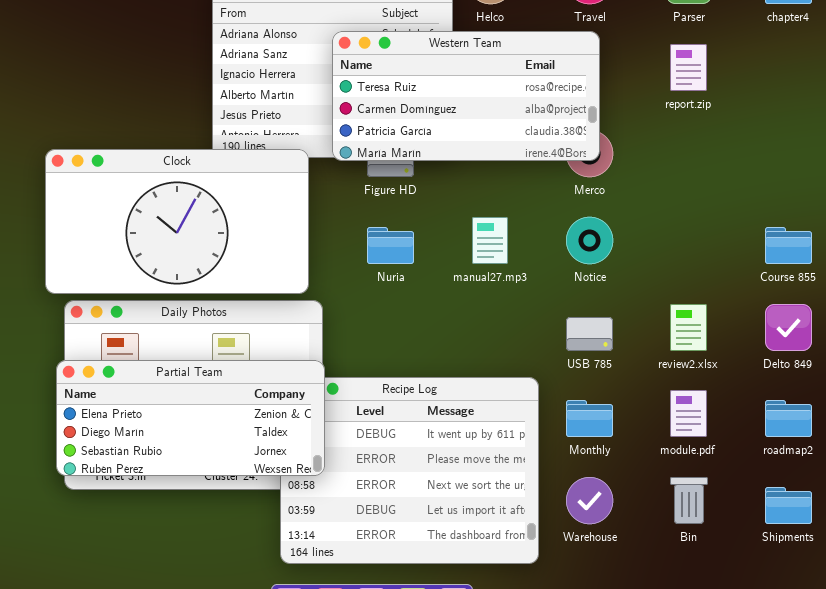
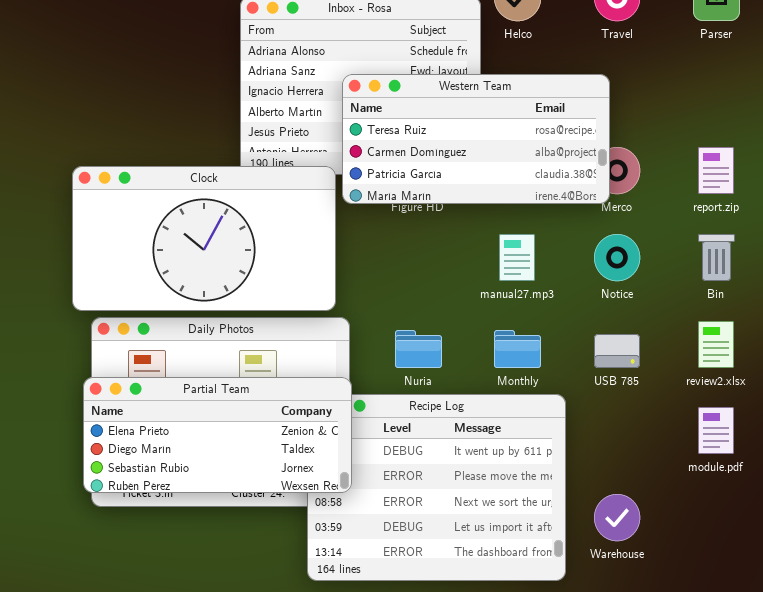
Western Team: [332,31,600,161] -> [342,74,610,204], moved
report.zip: [670,44,707,91] -> [698,147,734,194], moved
Nuria: [367,227,414,264] -> [395,330,442,368], moved
Monthly: [566,400,613,437] -> [494,330,541,368], moved
Bin: [670,477,708,524] -> [698,234,735,281], moved

